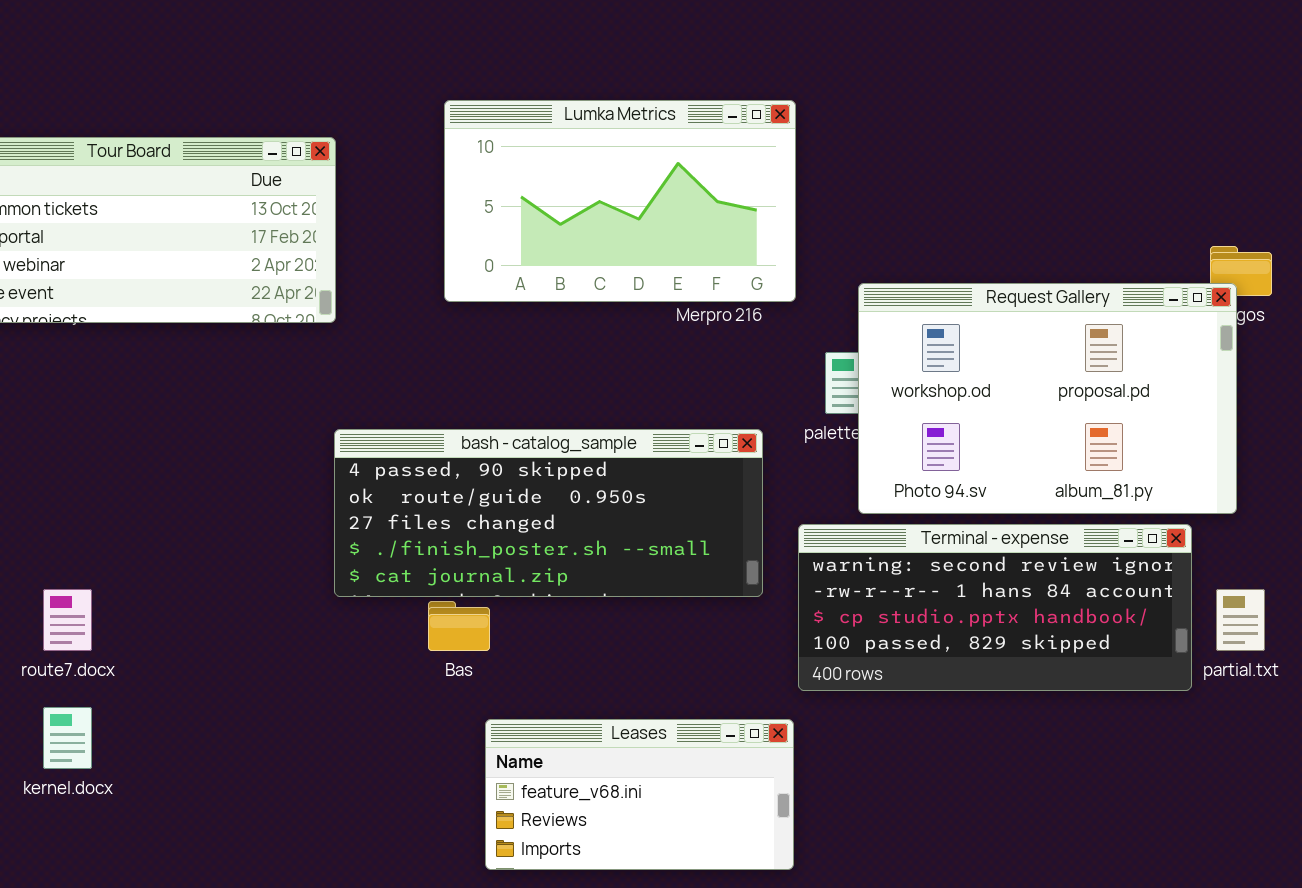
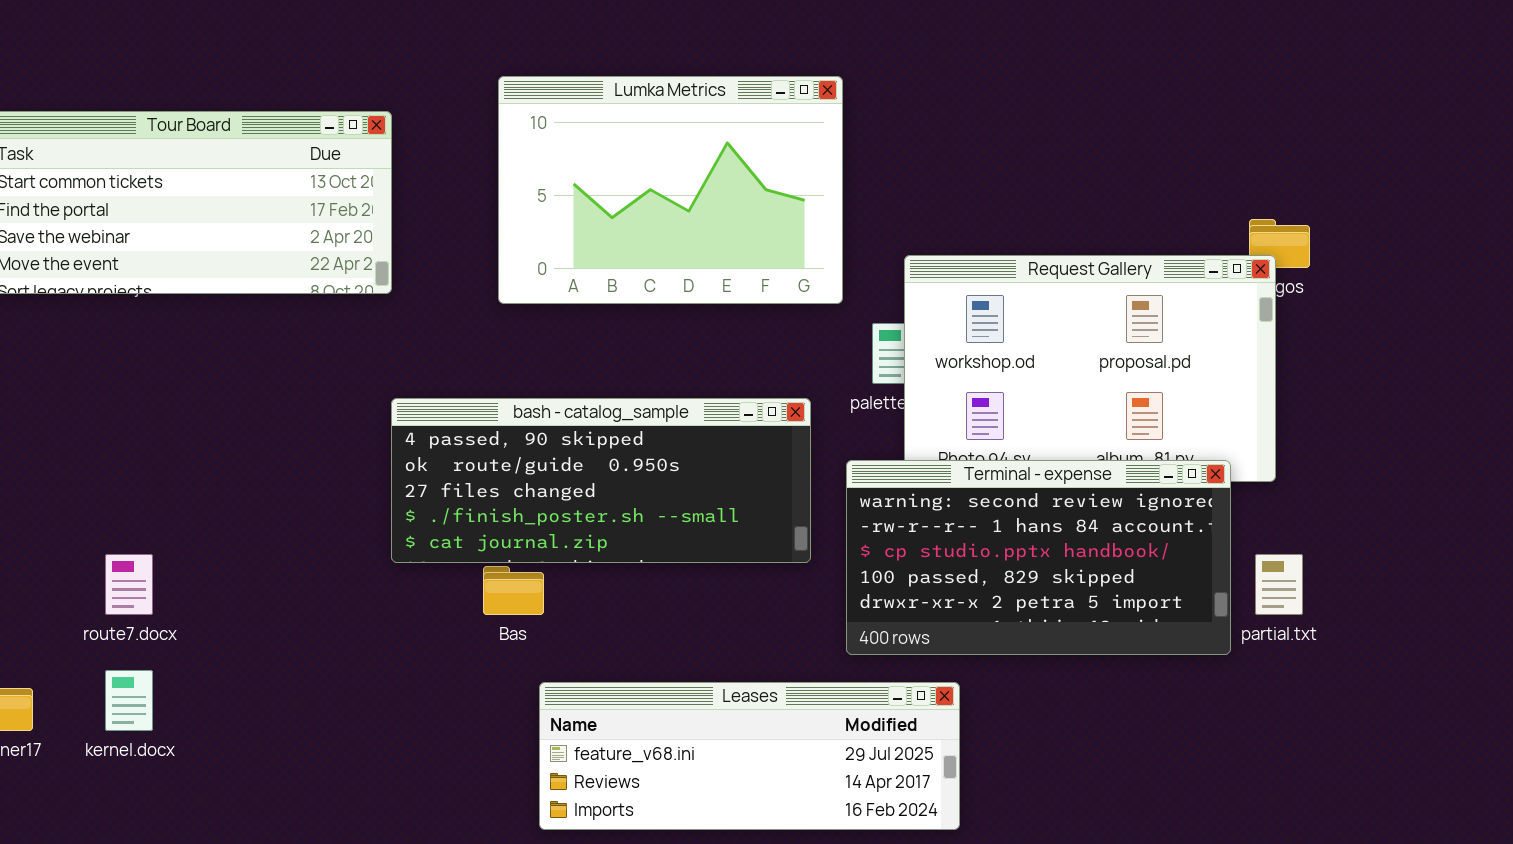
Lumka Metrics: [444,100,796,302] -> [498,76,843,304], resized
Terminal - expense: [798,524,1192,691] -> [846,460,1231,655], resized
Leases: [485,719,794,870] -> [539,682,960,830], resized

